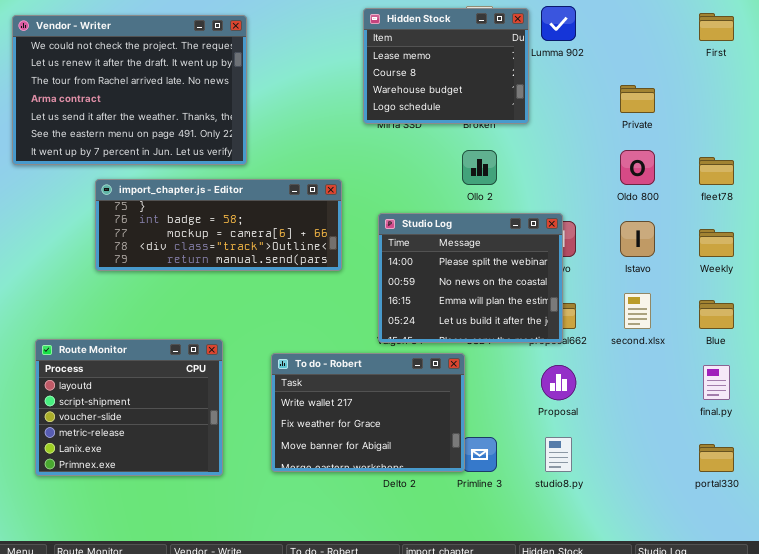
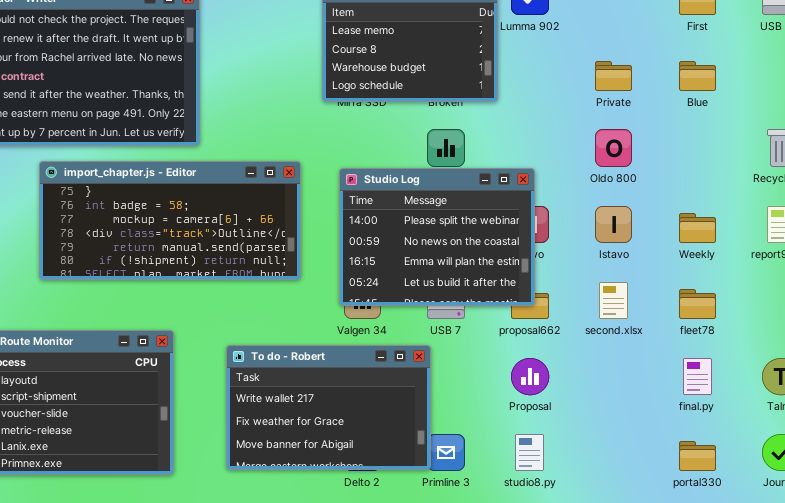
fleet78: [699,157,734,185] -> [679,289,716,319], moved
import_chapter.js - Editor: [95,179,342,271] -> [39,161,301,280], resized
Studio Log: [378,213,563,343] -> [339,168,535,306], moved
Blue: [699,300,734,329] -> [679,61,716,91], moved

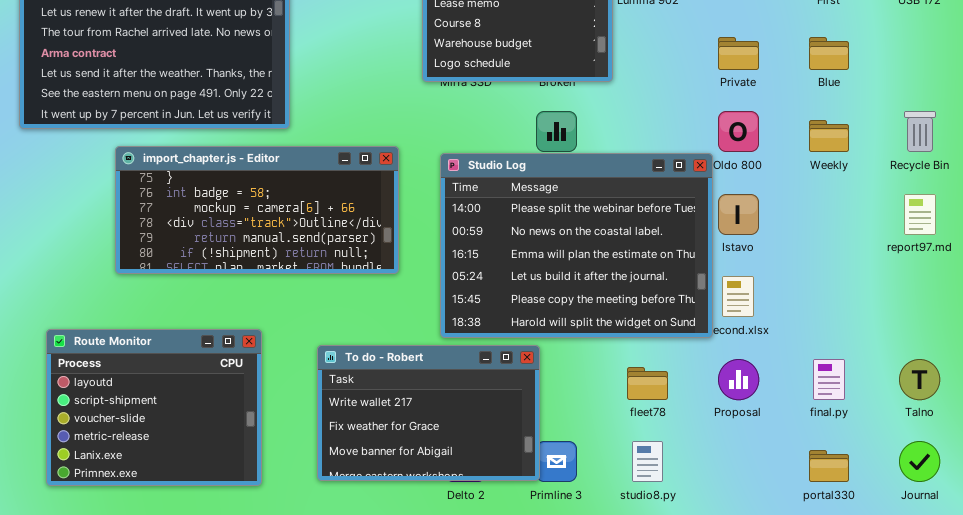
Studio Log: [339,168,535,306] -> [440,153,713,338], resized
Weekly: [679,213,716,243] -> [809,120,849,152], moved
fleet78: [679,289,716,319] -> [627,367,668,400], moved
Proposal: [511,358,549,395] -> [718,359,759,400], moved

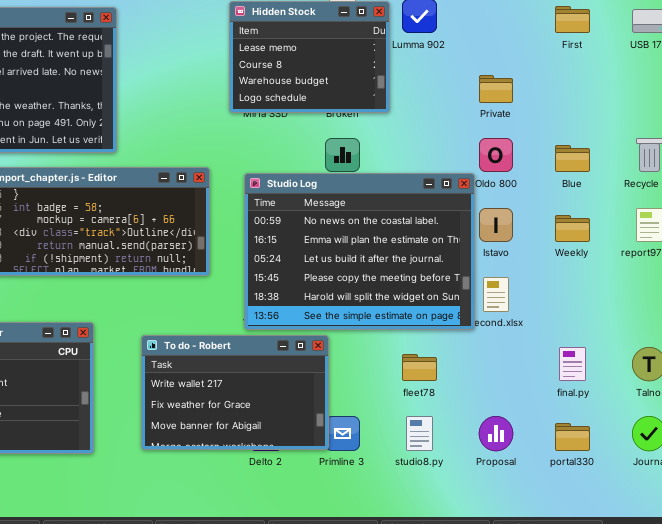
Blue: [809,37,849,70] -> [555,145,590,172], moved
Weekly: [809,120,849,152] -> [555,215,590,242], moved
Studio Log: [440,153,713,338] -> [244,173,475,330], scrolled down 1 row
Proposal: [718,359,759,400] -> [479,416,513,451], moved

